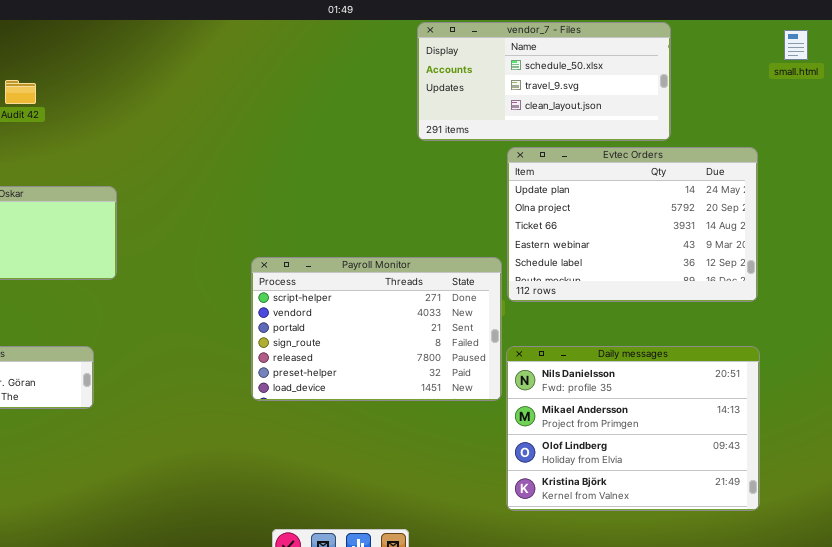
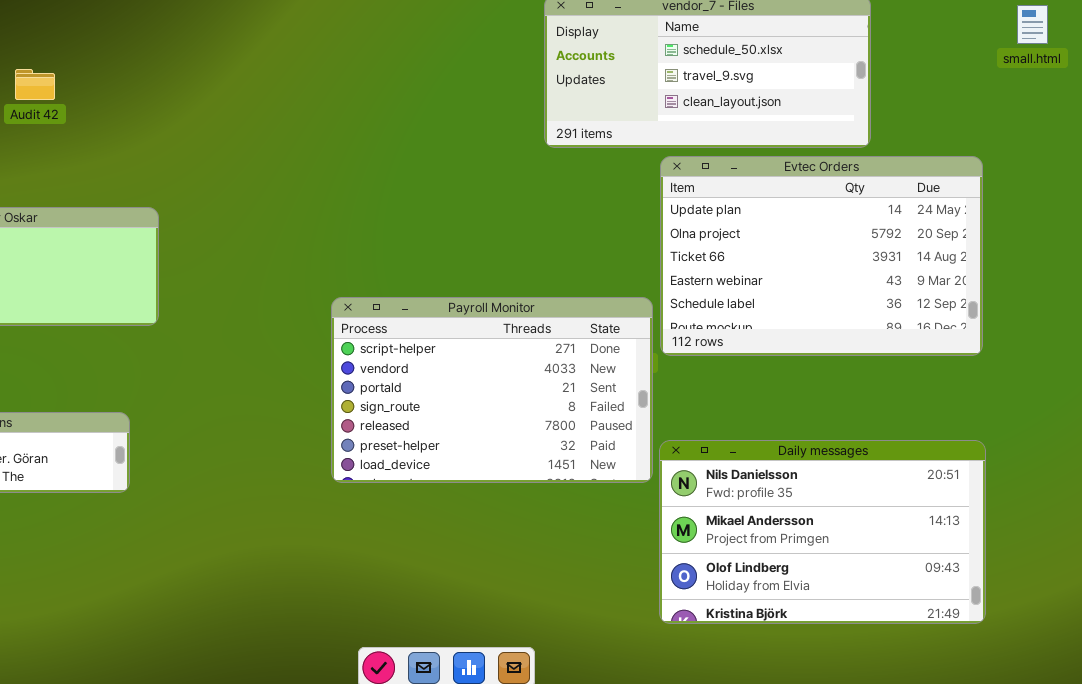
Daily messages: [506,346,760,511] -> [659,440,986,624], resized

